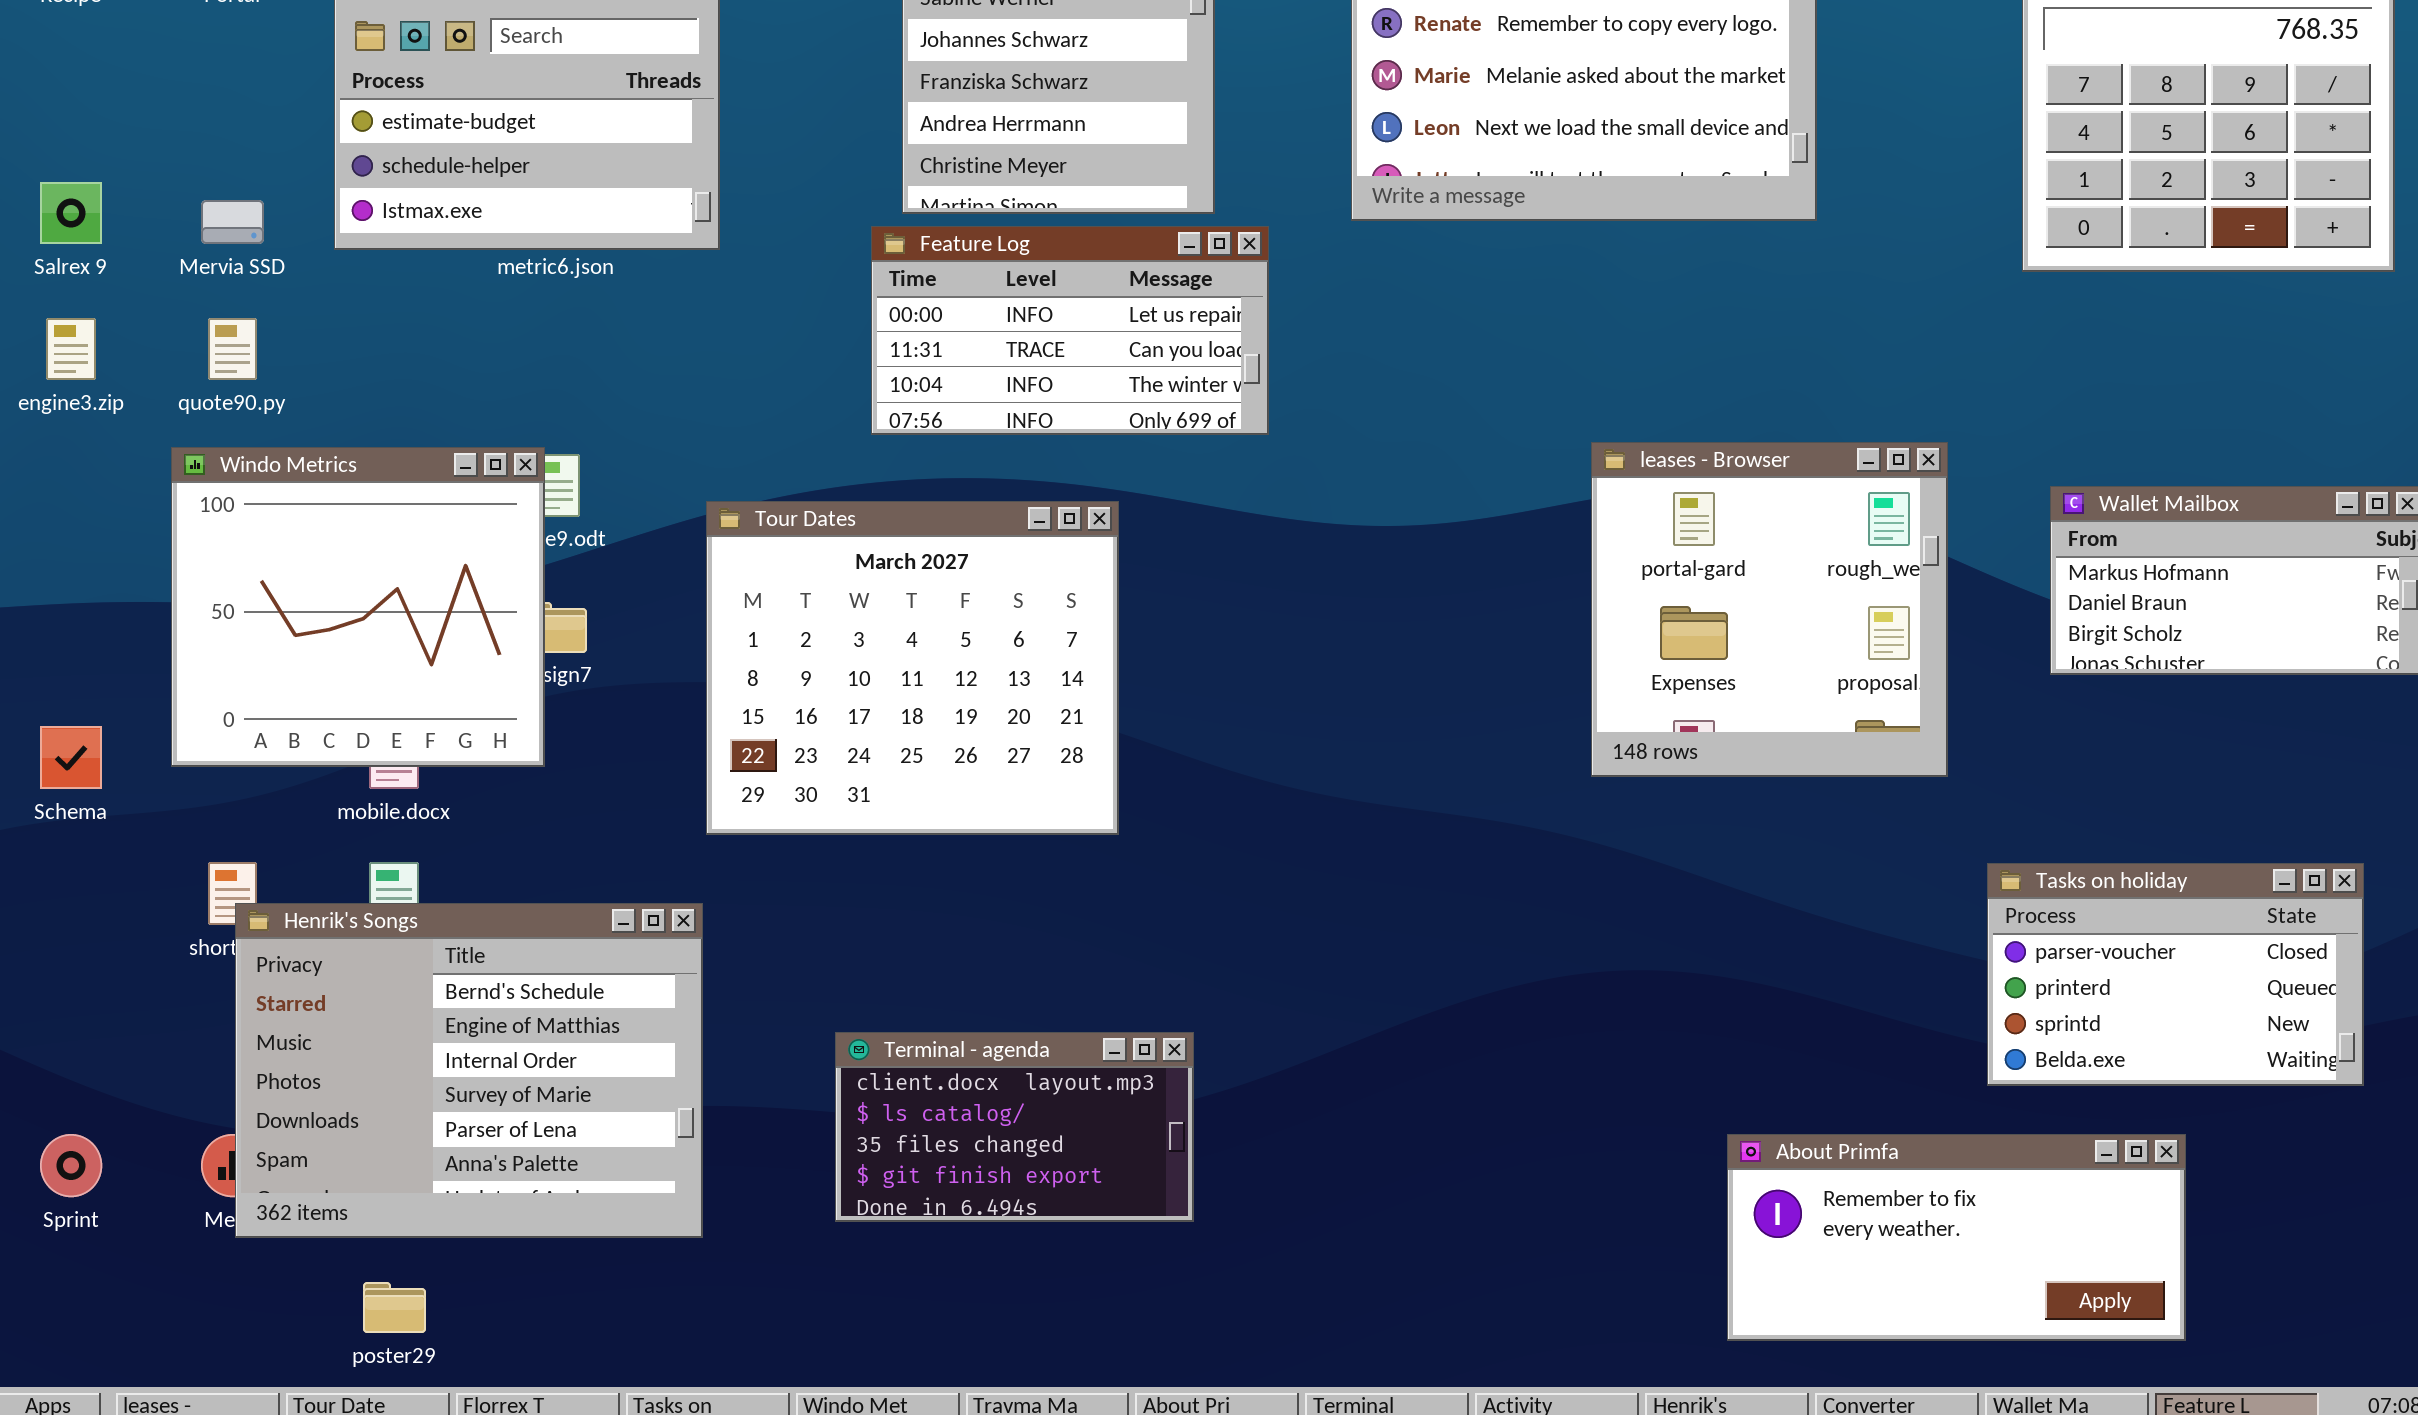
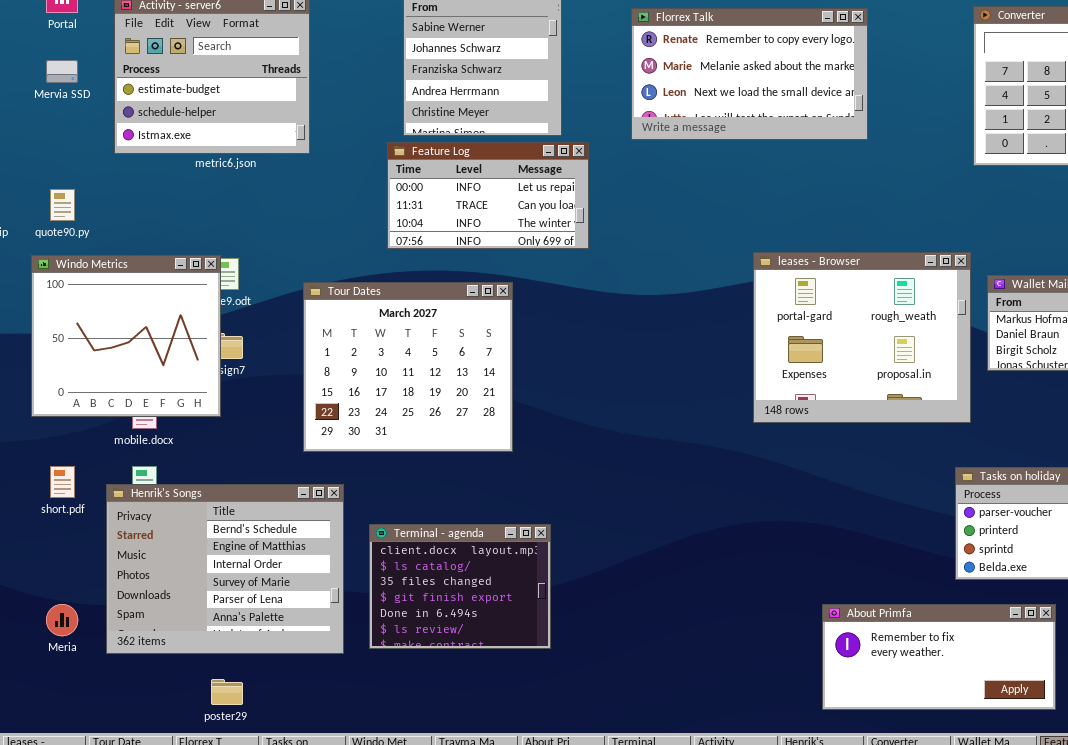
Mervia SSD: [201,200,264,244] -> [46,60,78,83], moved
leases - Browser: [1591,442,1948,777] -> [753,252,971,423], resized
Henrik's Songs: [235,903,703,1238] -> [106,484,344,654], moved
Terminal - agenda: [835,1032,1194,1222] -> [369,524,551,649], resized
poster29: [363,1282,426,1333] -> [211,679,243,705], moved

